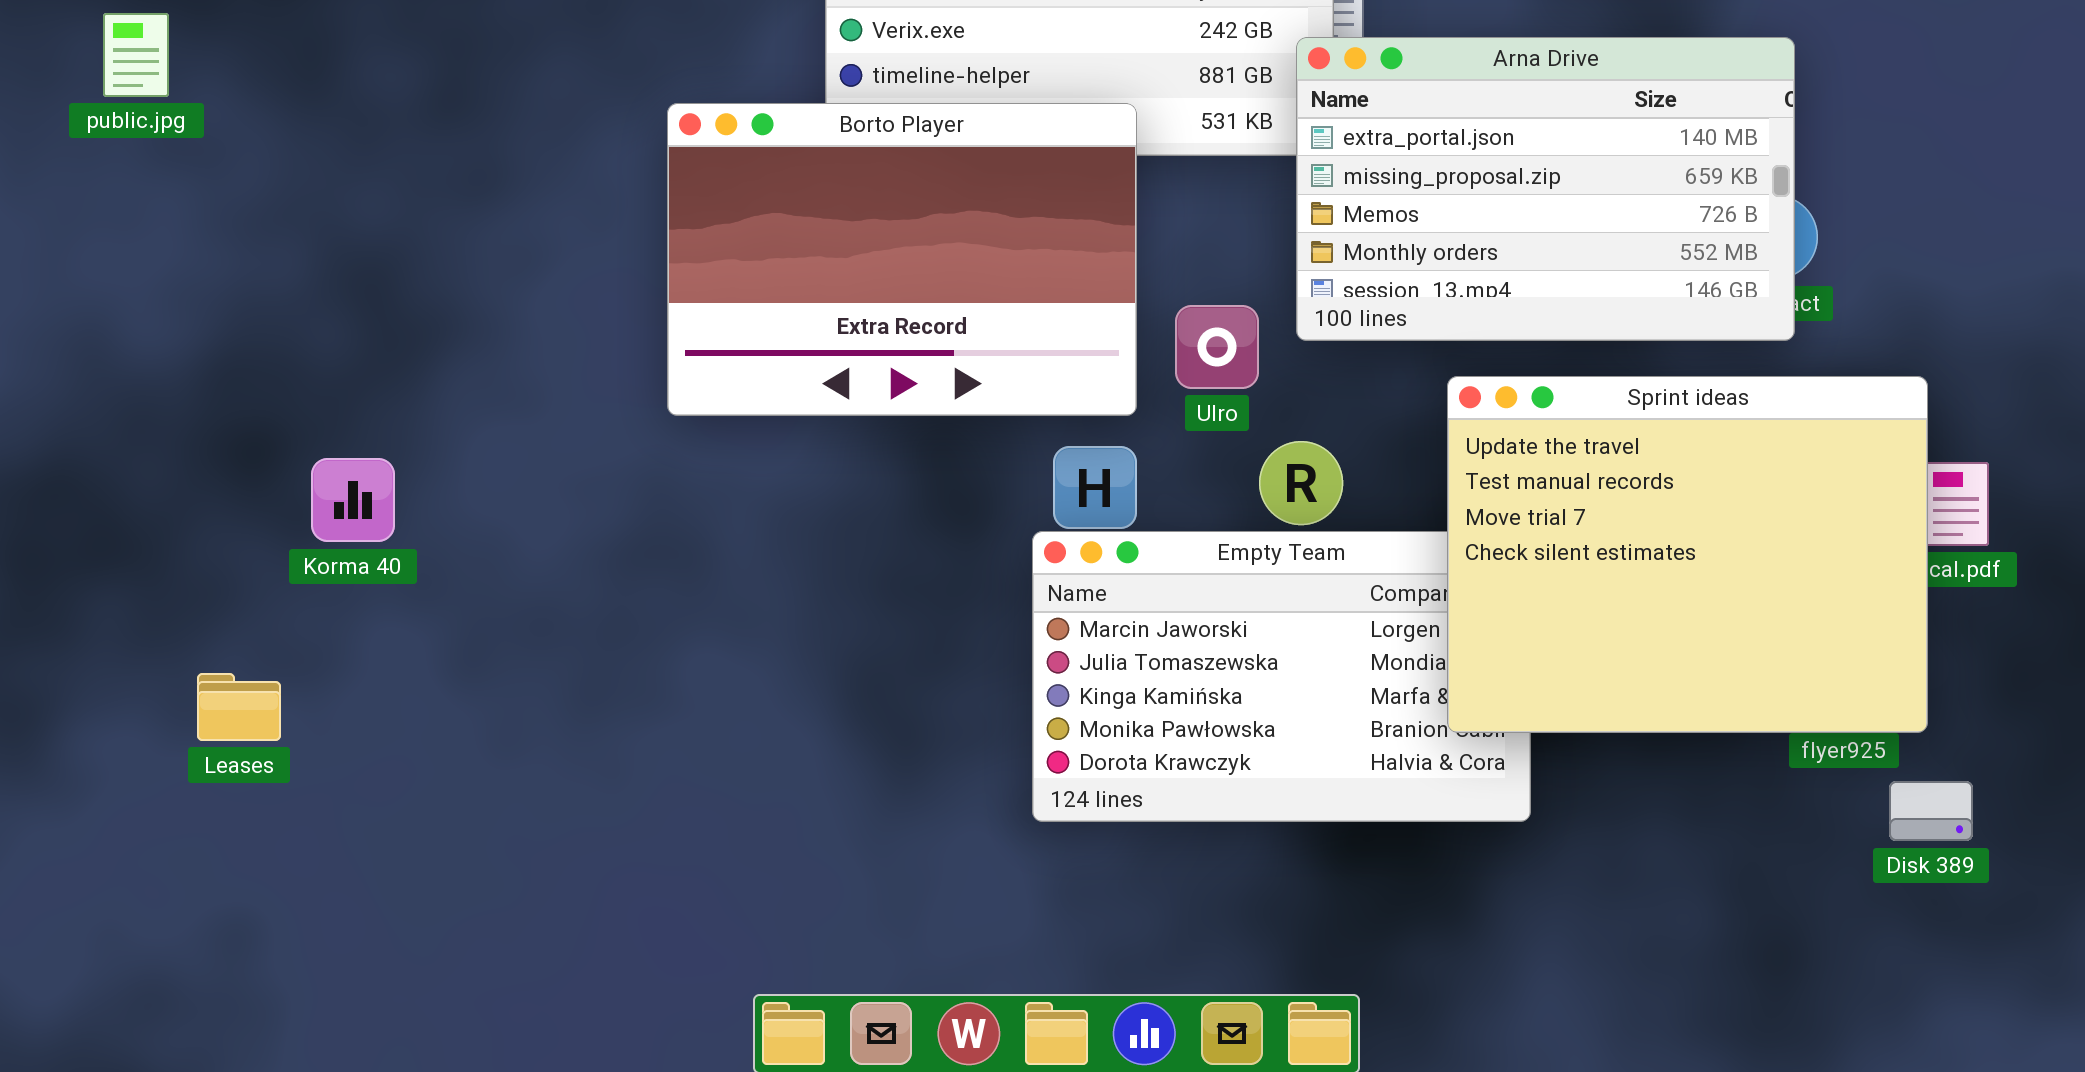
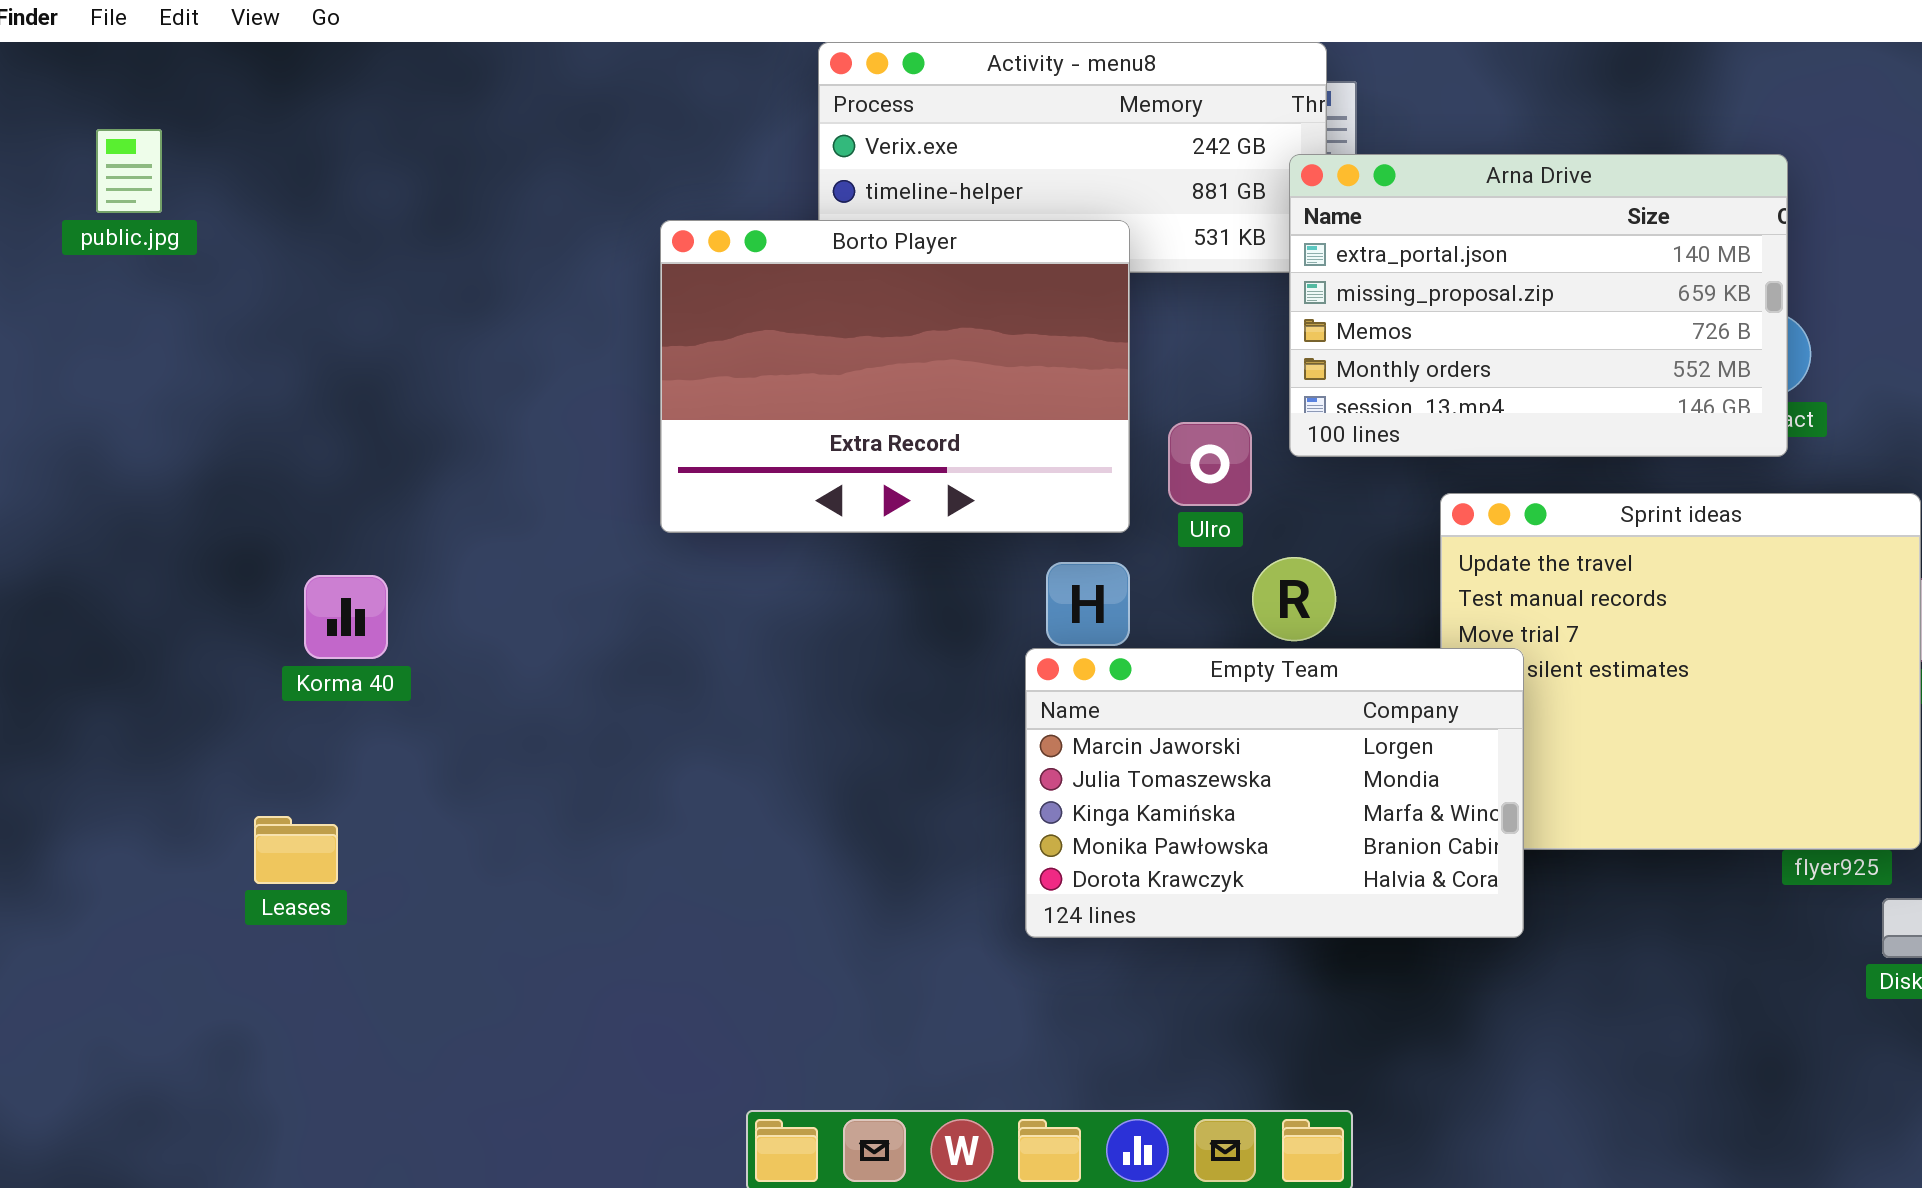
Empty Team: [1032,531,1531,822] -> [1025,648,1524,938], raised
Leases: [197,673,281,741] -> [254,816,338,884], moved

